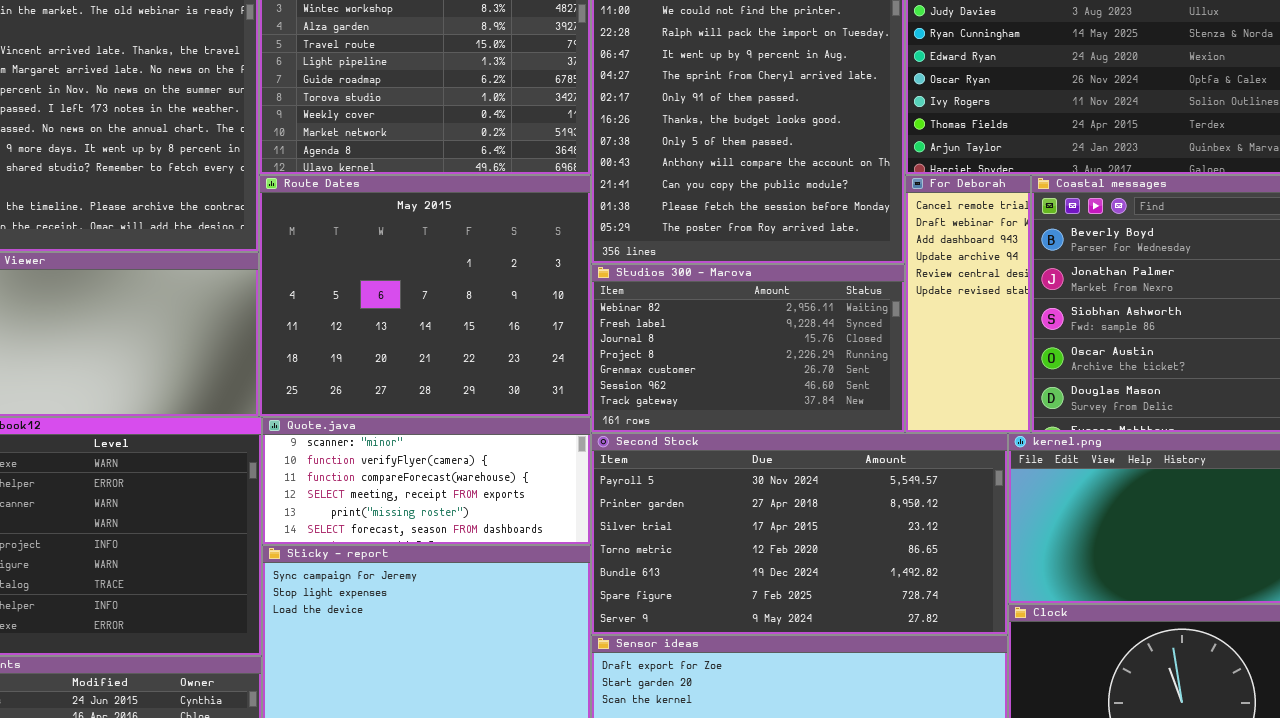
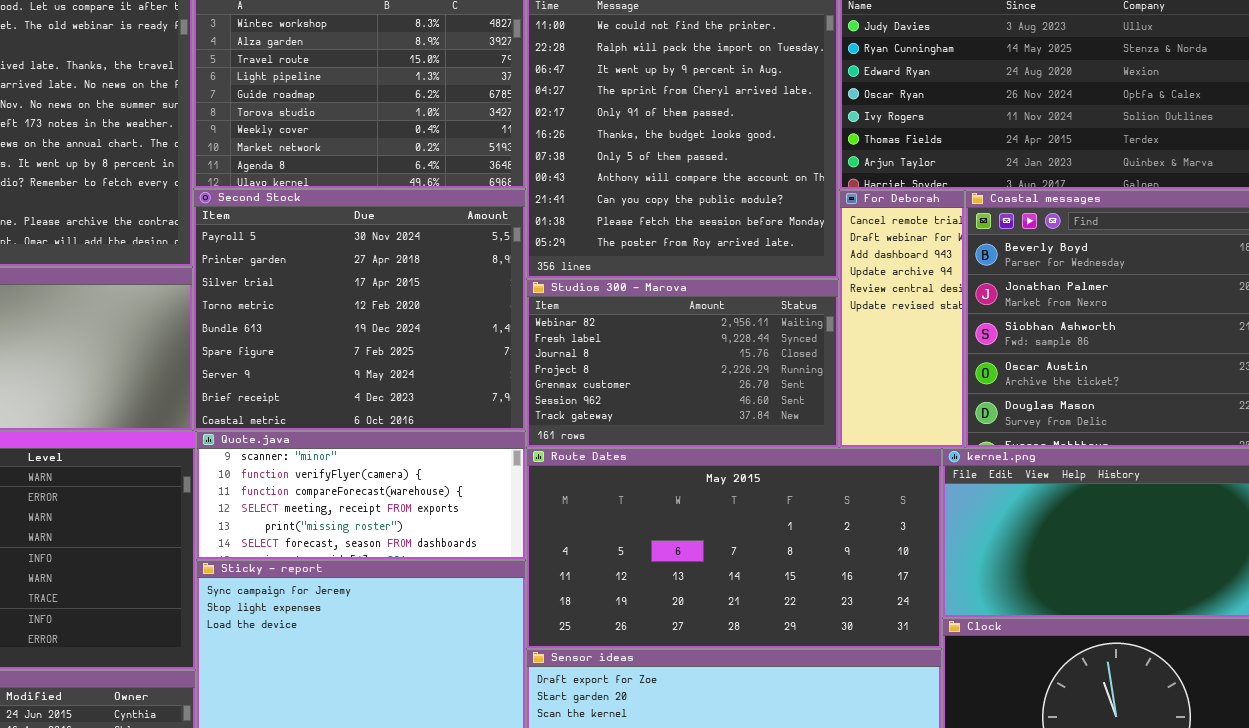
Route Dates: [259,175,591,417] -> [526,448,942,649], moved, resized
Second Stock: [591,433,1008,635] -> [193,189,526,431], moved, resized

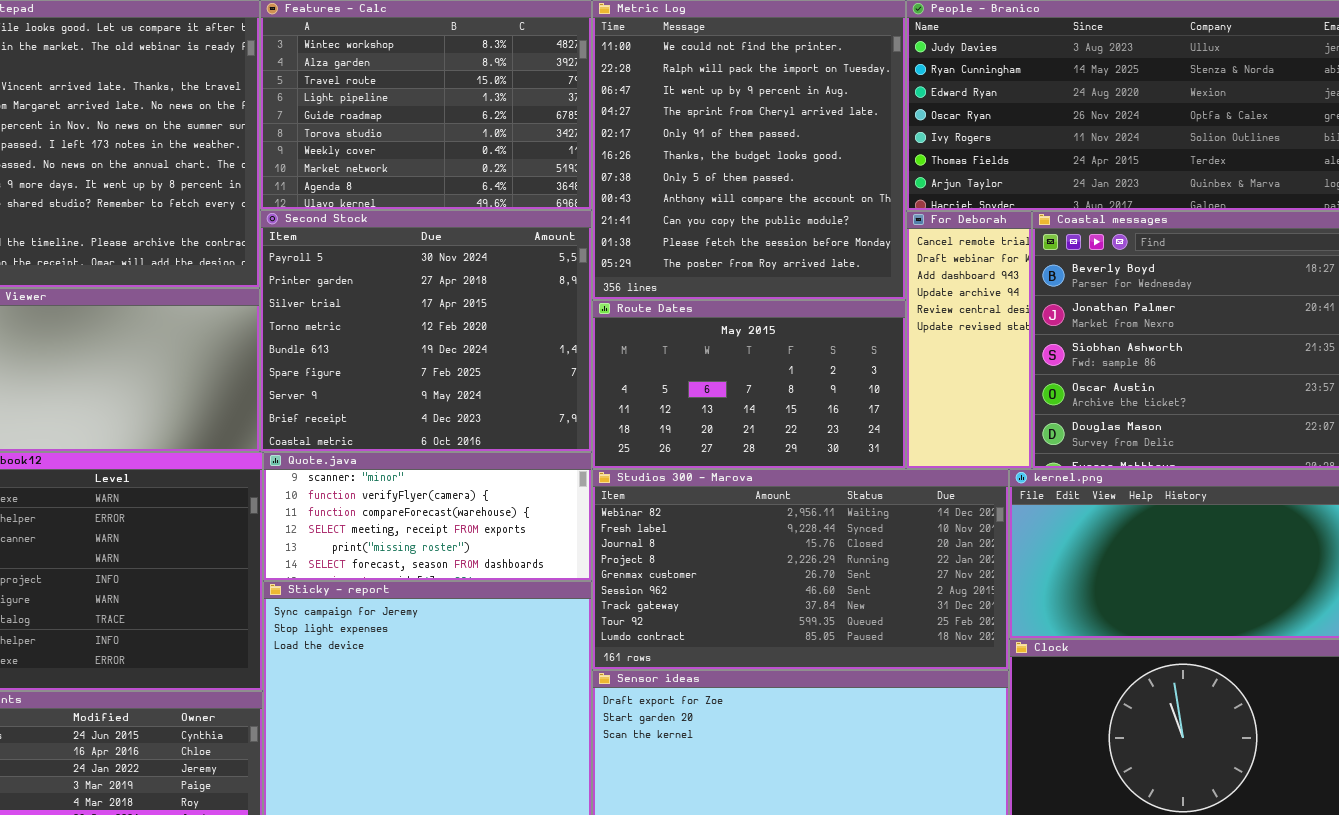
Studios 300 - Marova: [526,279,839,448] -> [592,469,1009,670], moved, resized
Route Dates: [526,448,942,649] -> [592,300,906,469], moved, resized

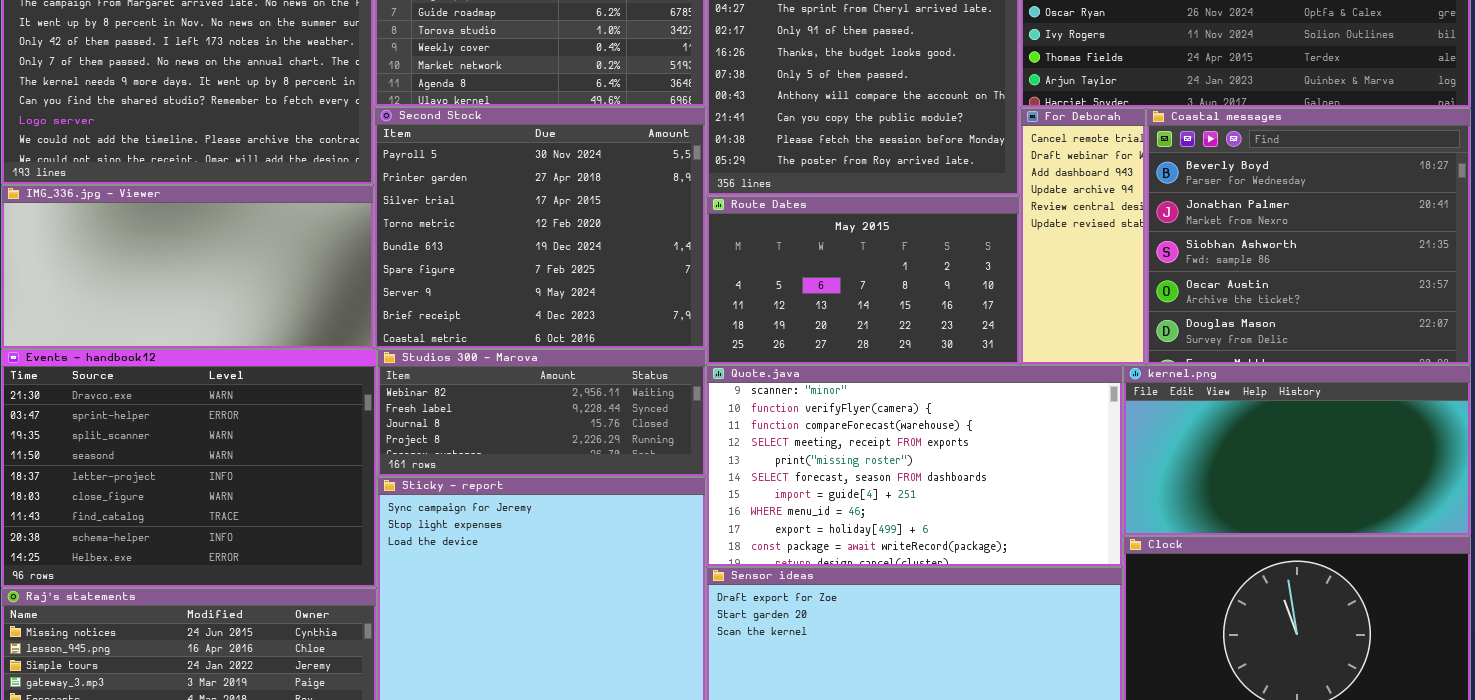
Quote.java: [263,452,592,581] -> [706,365,1123,567], moved, resized
Studios 300 - Marova: [592,469,1009,670] -> [377,349,706,477], moved, resized

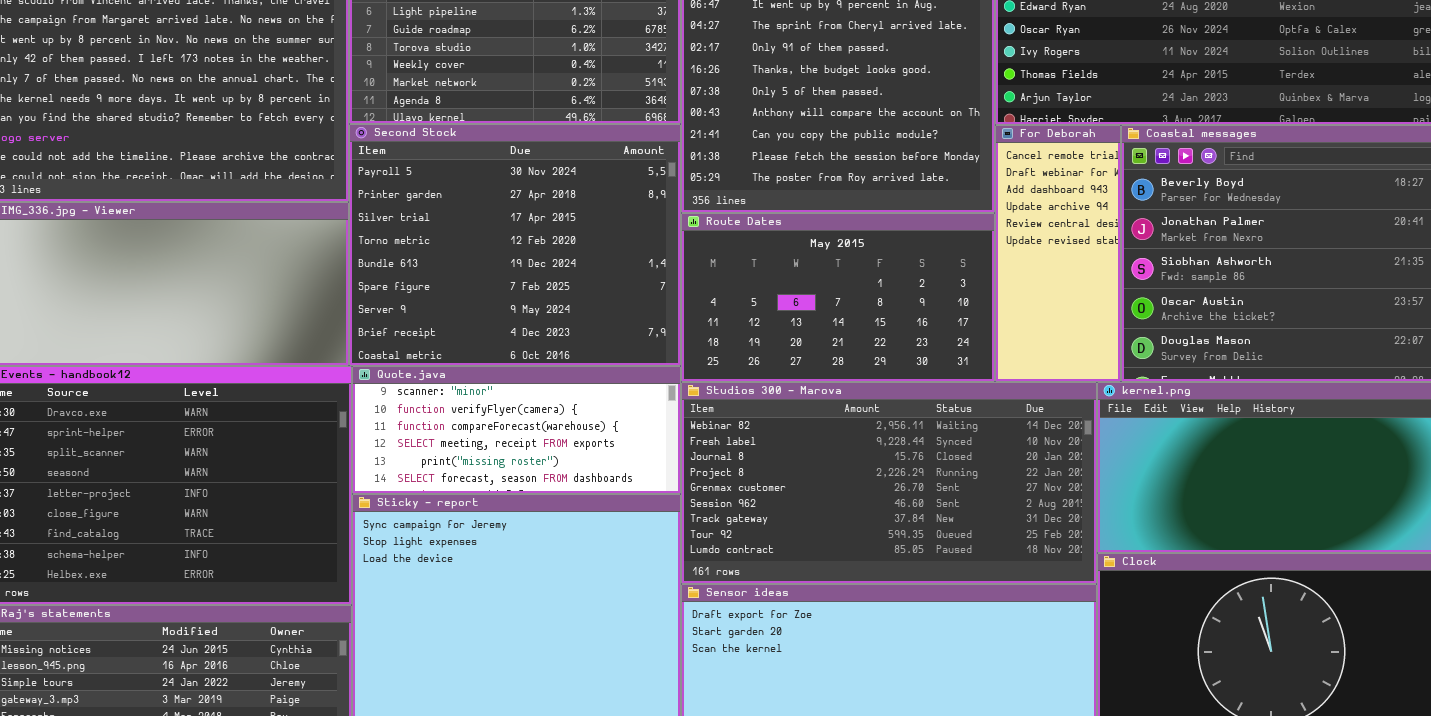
Studios 300 - Marova: [377,349,706,477] -> [681,382,1097,584], moved, resized
Quote.java: [706,365,1123,567] -> [352,366,681,494], moved, resized

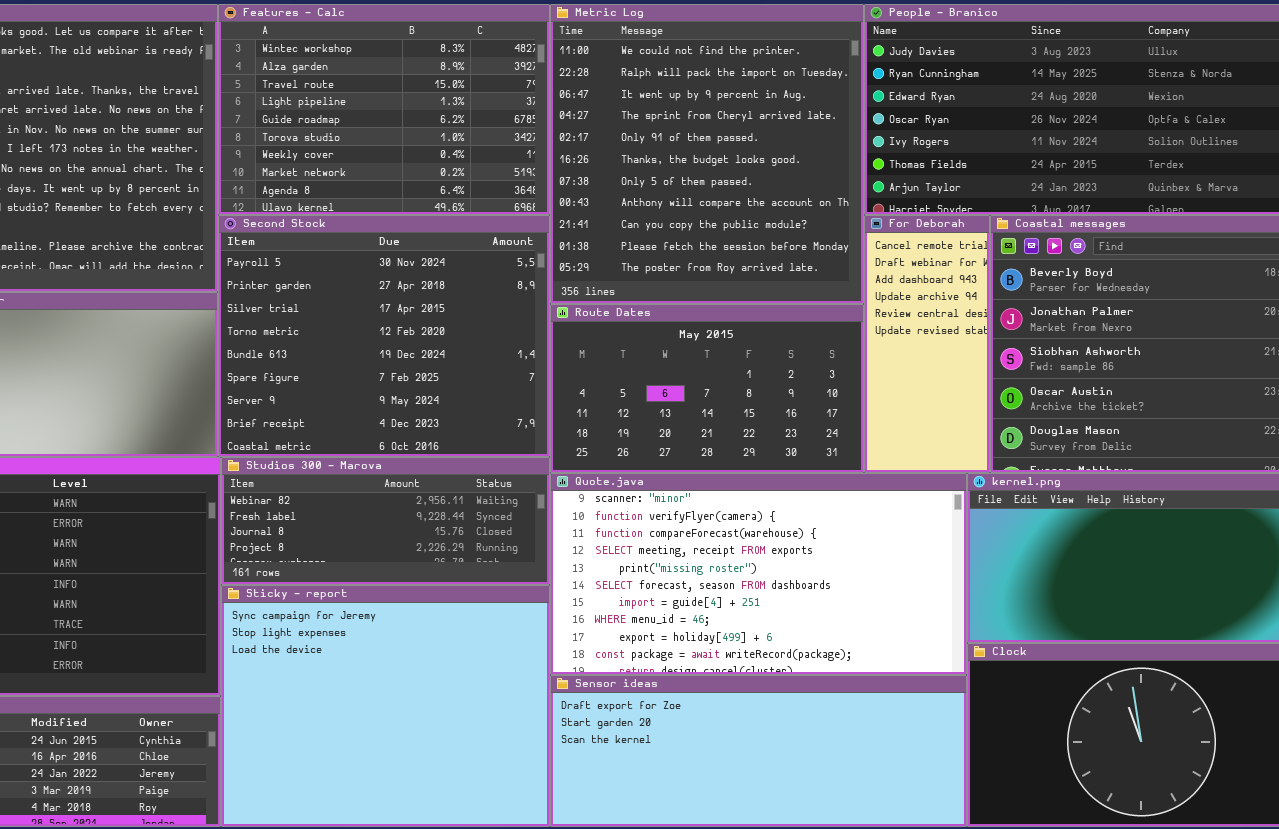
Quote.java: [352,366,681,494] -> [550,473,967,675], moved, resized
Studios 300 - Marova: [681,382,1097,584] -> [221,457,550,585], moved, resized

